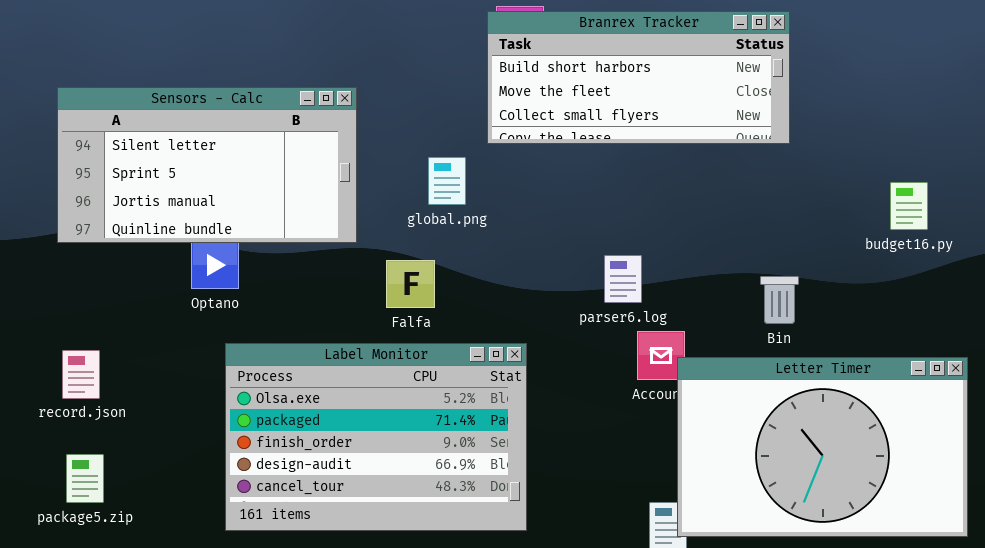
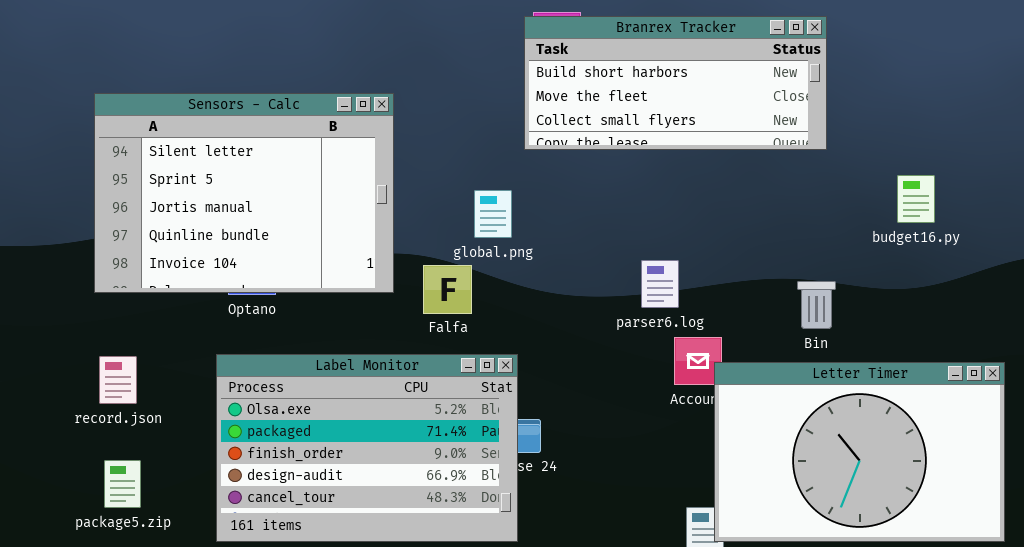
Sensors - Calc: [57,87,357,243] -> [94,93,394,293], resized
global.png: [428,157,466,205] -> [474,190,512,238], moved
budget16.py: [890,182,928,230] -> [897,175,935,223], moved
Label Monitor: [225,343,527,531] -> [216,354,518,542], moved

